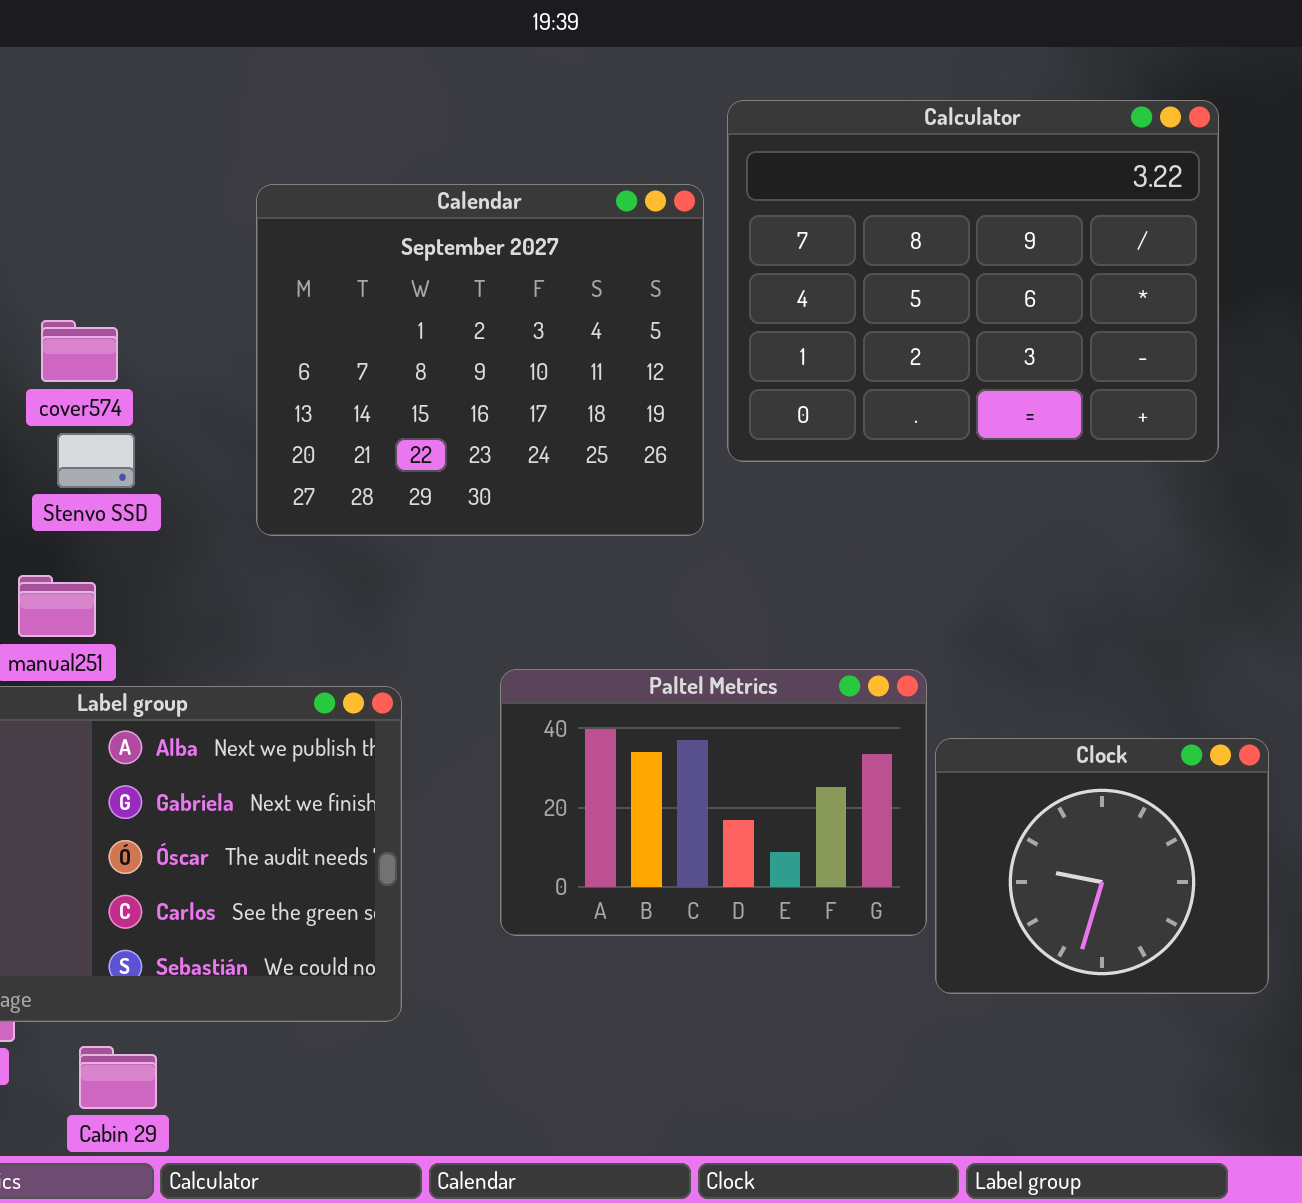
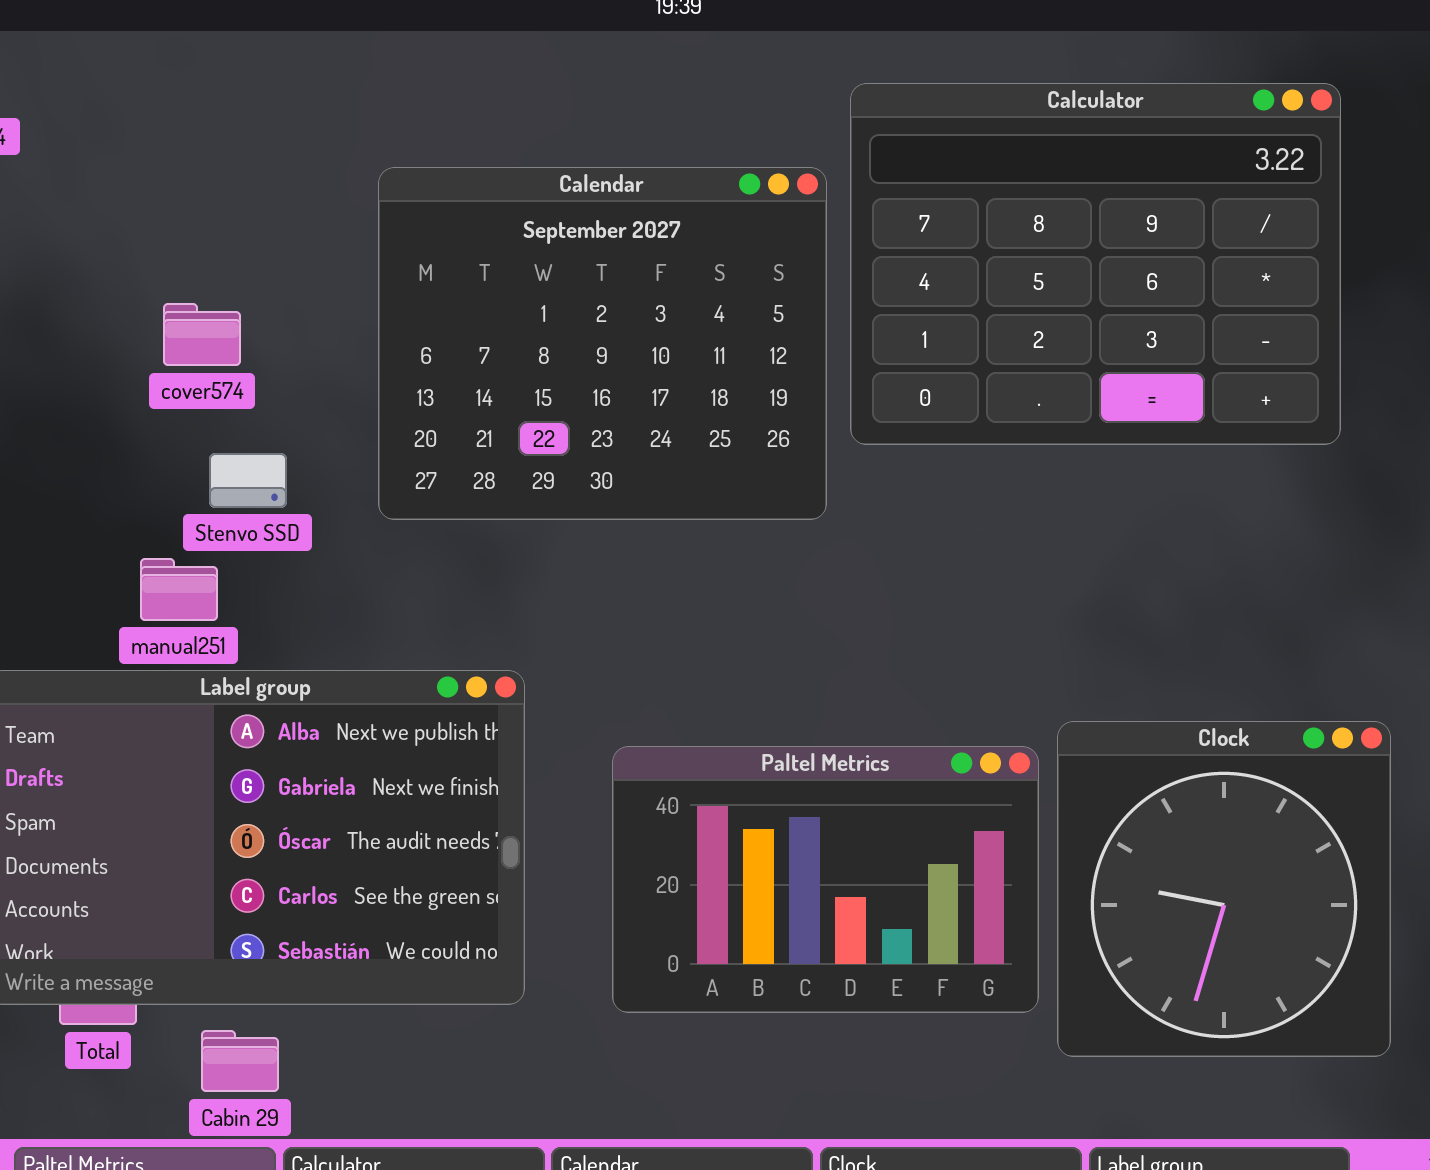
Stenvo SSD: [57,433,135,488] -> [209,453,287,508], moved
Paltel Metrics: [500,669,927,936] -> [612,746,1039,1013], moved
Clock: [935,738,1269,994] -> [1057,721,1391,1057], resized

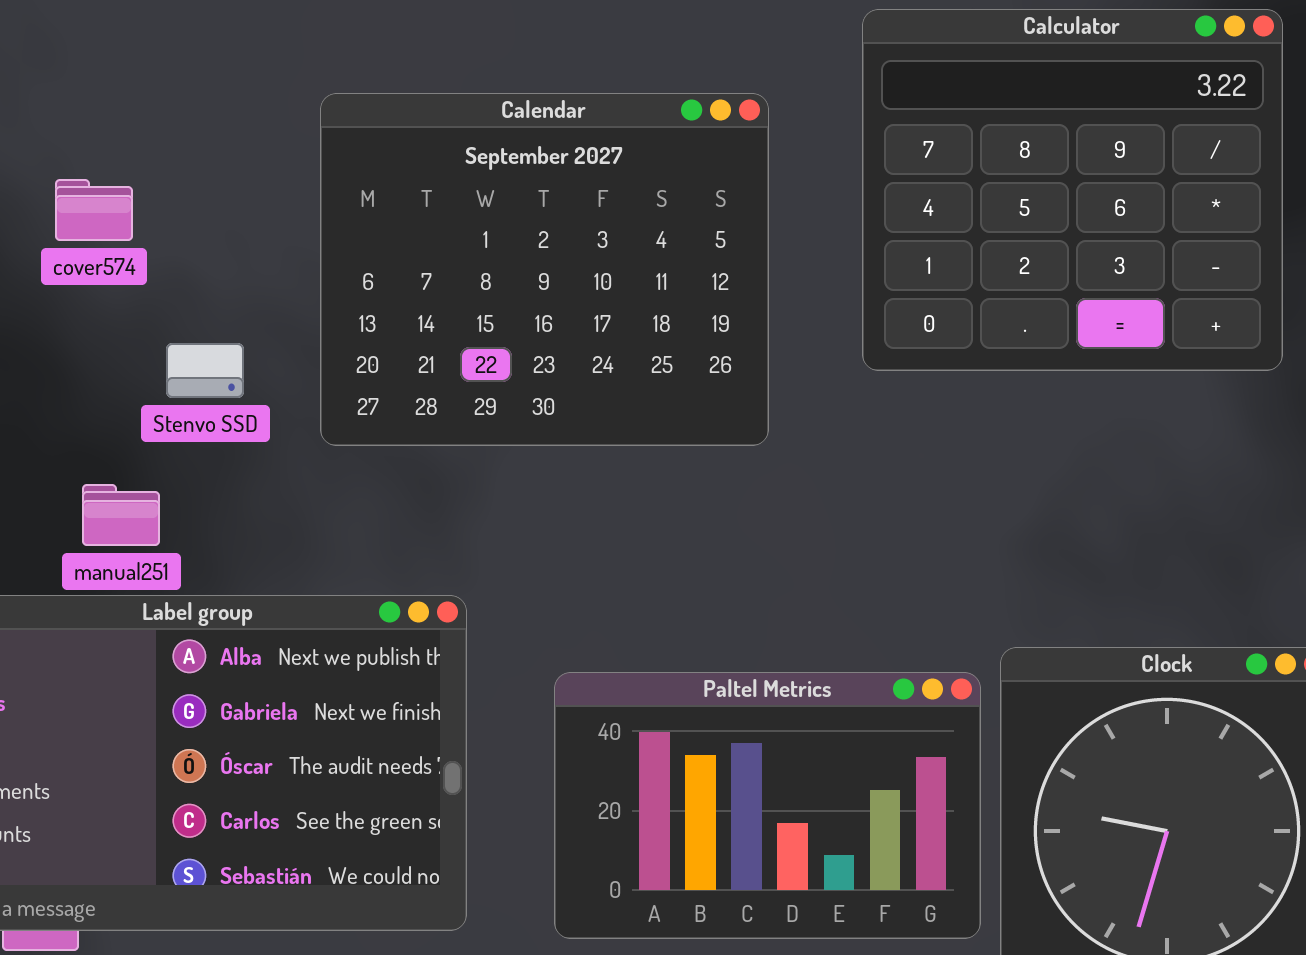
Calculator: [850,83,1341,445] -> [862,9,1283,371], resized
cover574: [163,303,241,366] -> [55,179,133,241], moved
Stenvo SSD: [209,453,287,508] -> [166,343,244,398], moved

